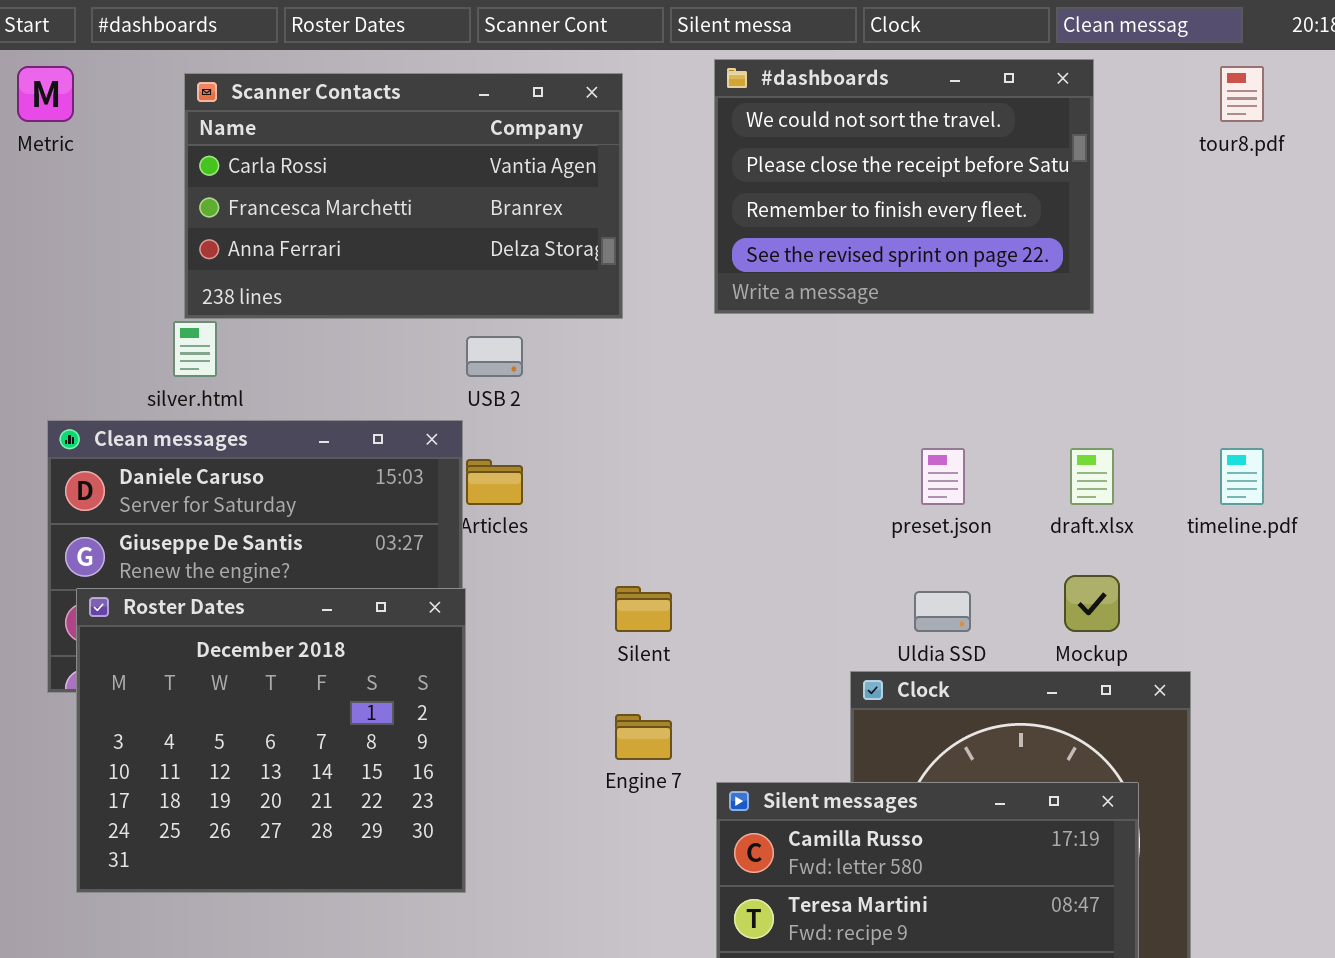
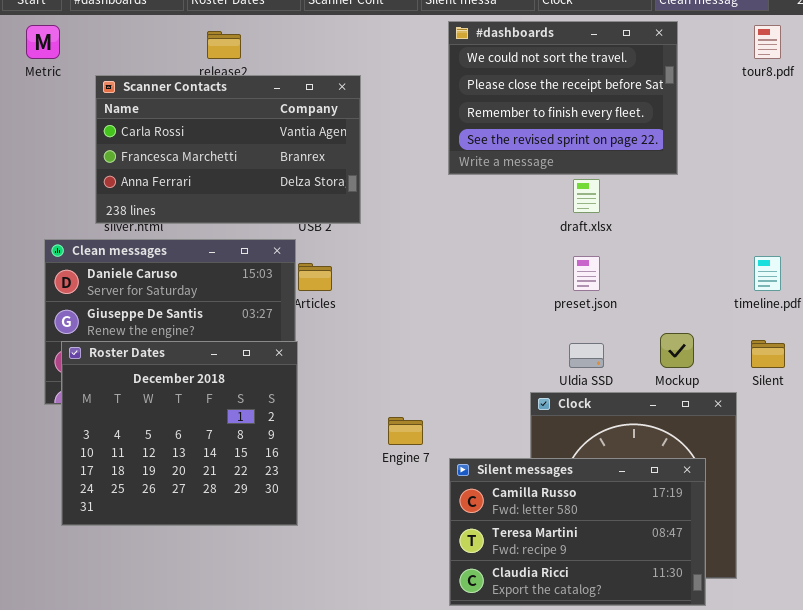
Scanner Contacts: [184,73,623,319] -> [95,75,361,224], moved
draft.xlsx: [1070,448,1114,505] -> [573,179,600,213], moved
Silent: [615,586,672,632] -> [751,340,785,368], moved

